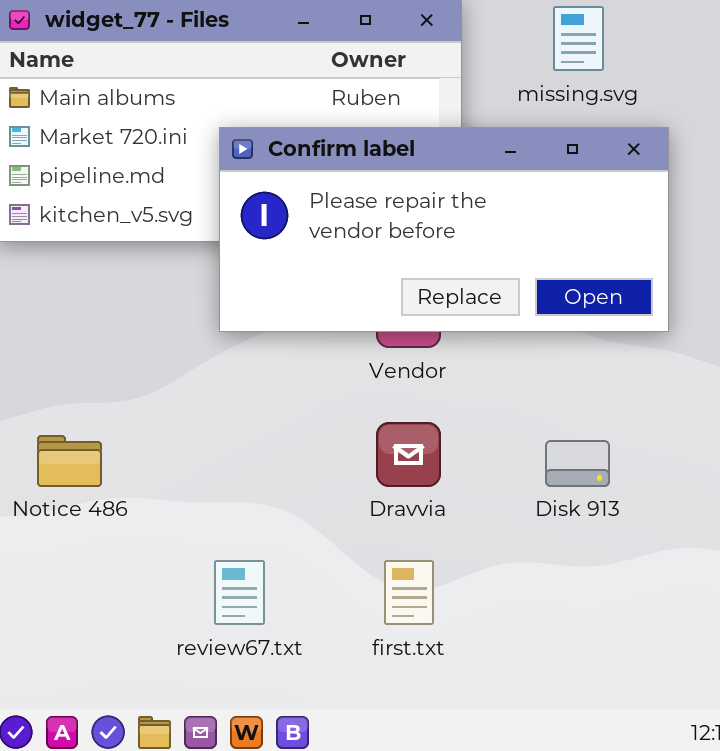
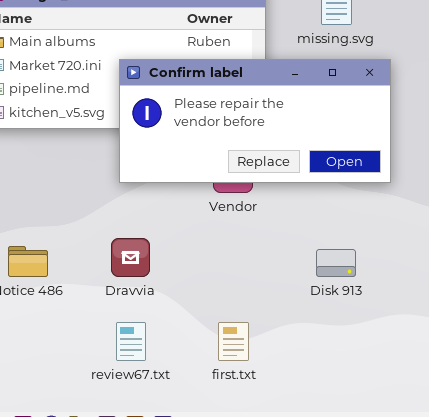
Dravvia: [376,422,441,487] -> [111,238,150,277], moved

